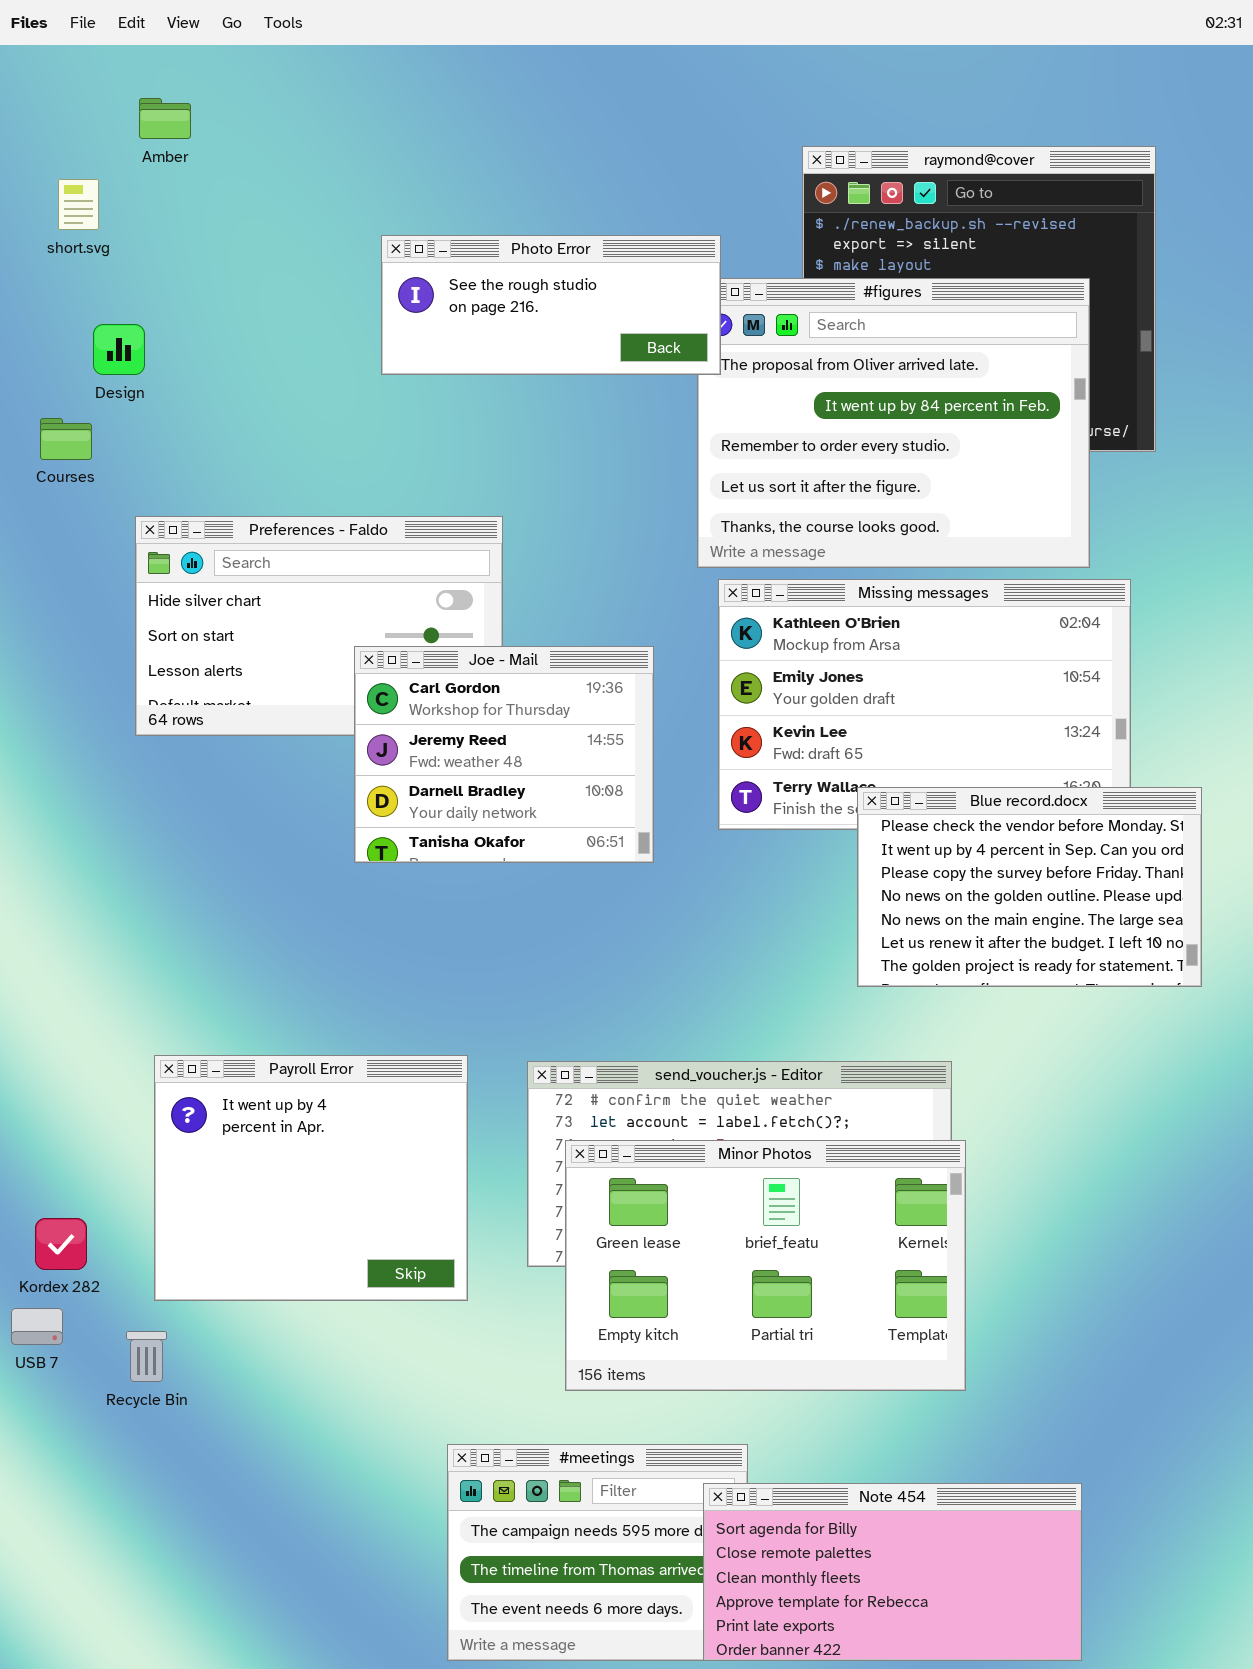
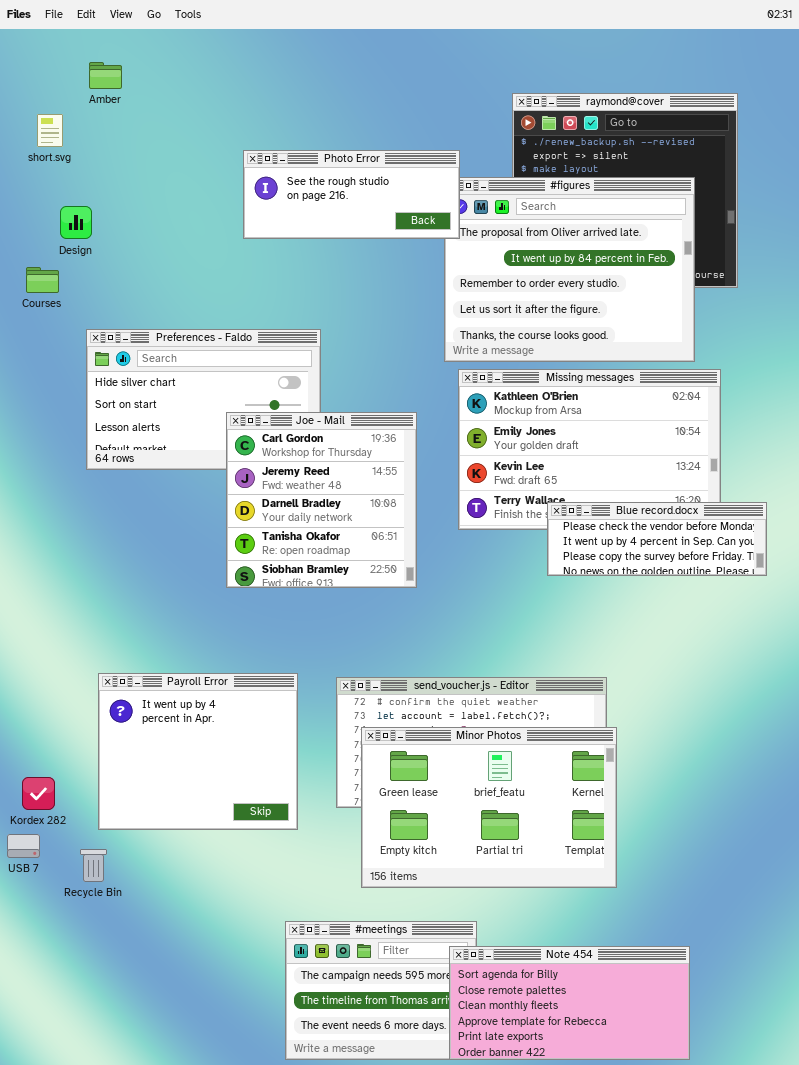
Joe - Mail: [354,646,654,863] -> [226,412,417,588], resized
Blue record.docx: [857,787,1202,987] -> [547,502,767,576], resized

